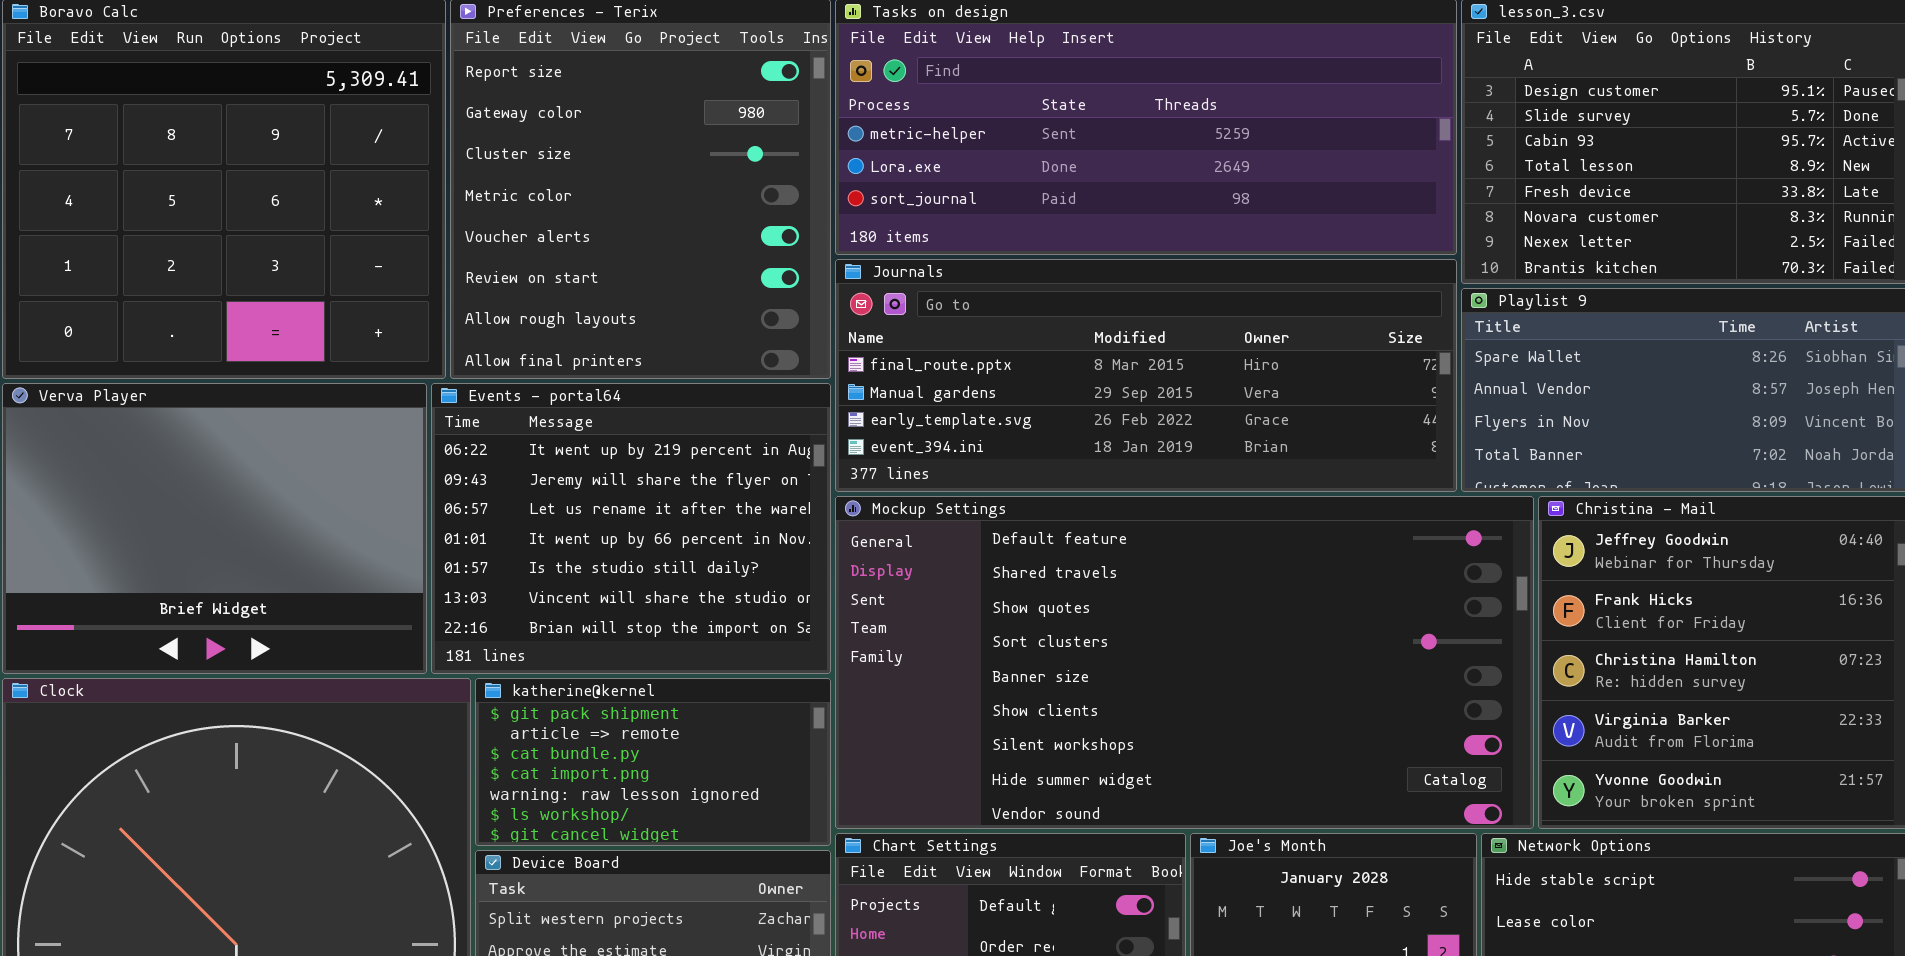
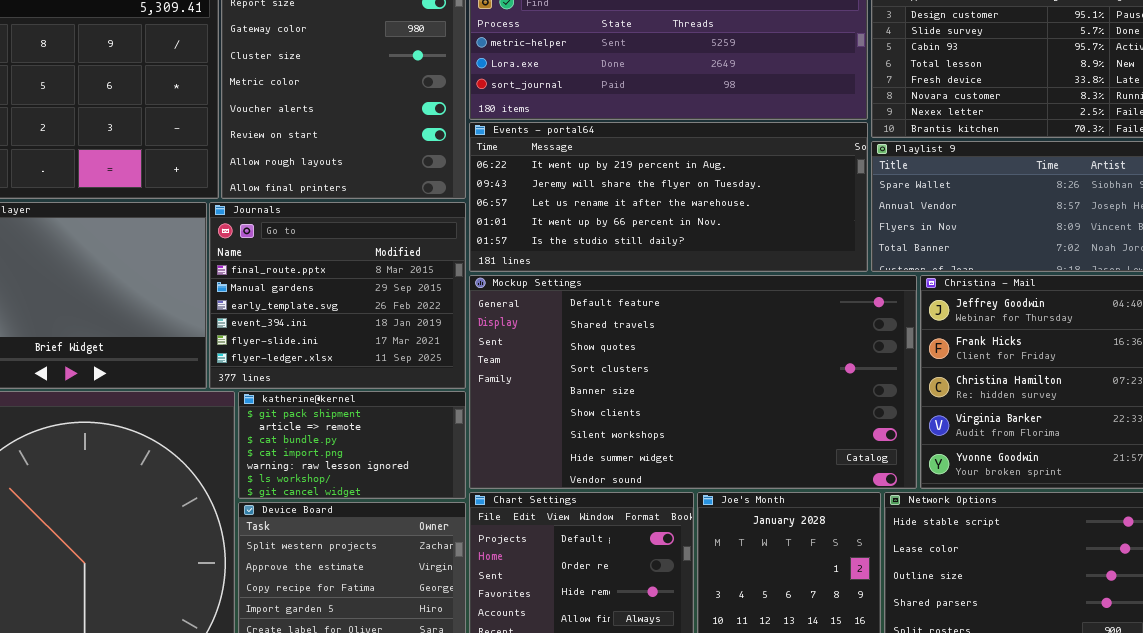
Journals: [835,259,1457,492] -> [209,202,466,389], moved, resized
Events - portal64: [431,383,831,674] -> [469,122,868,272], moved, resized

